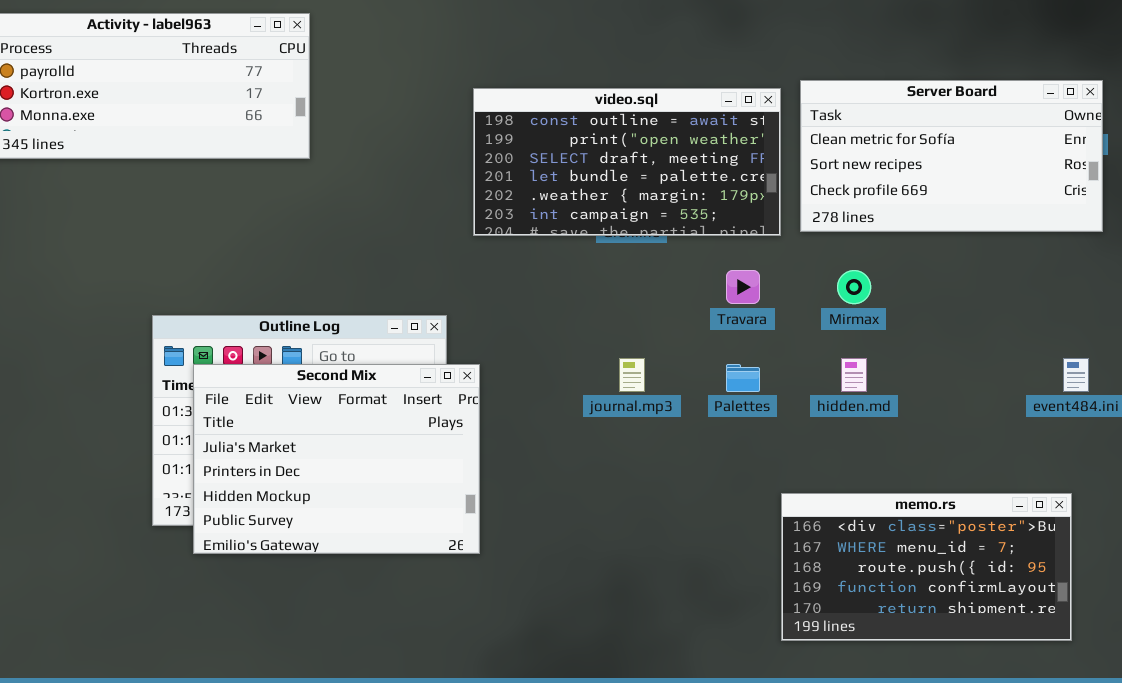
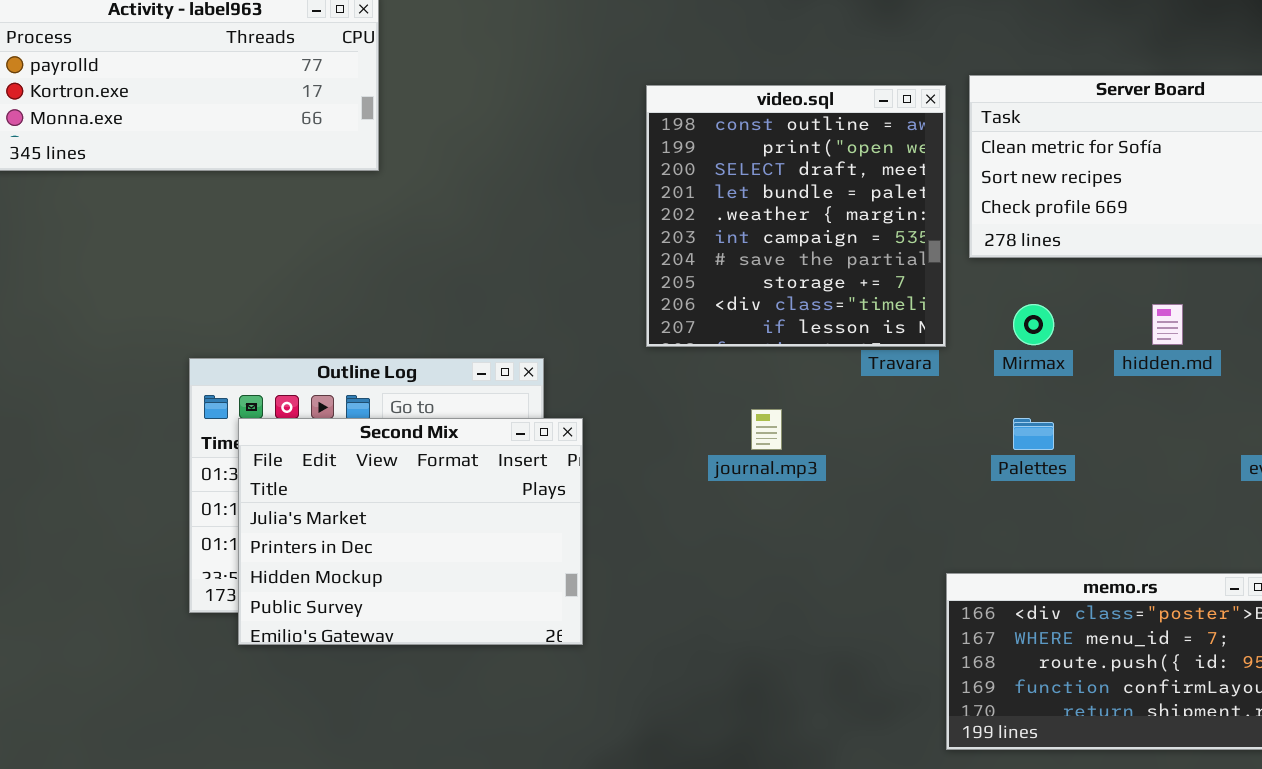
video.sql: [473,88,781,236] -> [646,85,946,347], resized
hidden.md: [841,358,867,392] -> [1152,304,1183,345], moved
Palettes: [726,364,760,392] -> [1013,418,1054,450], moved

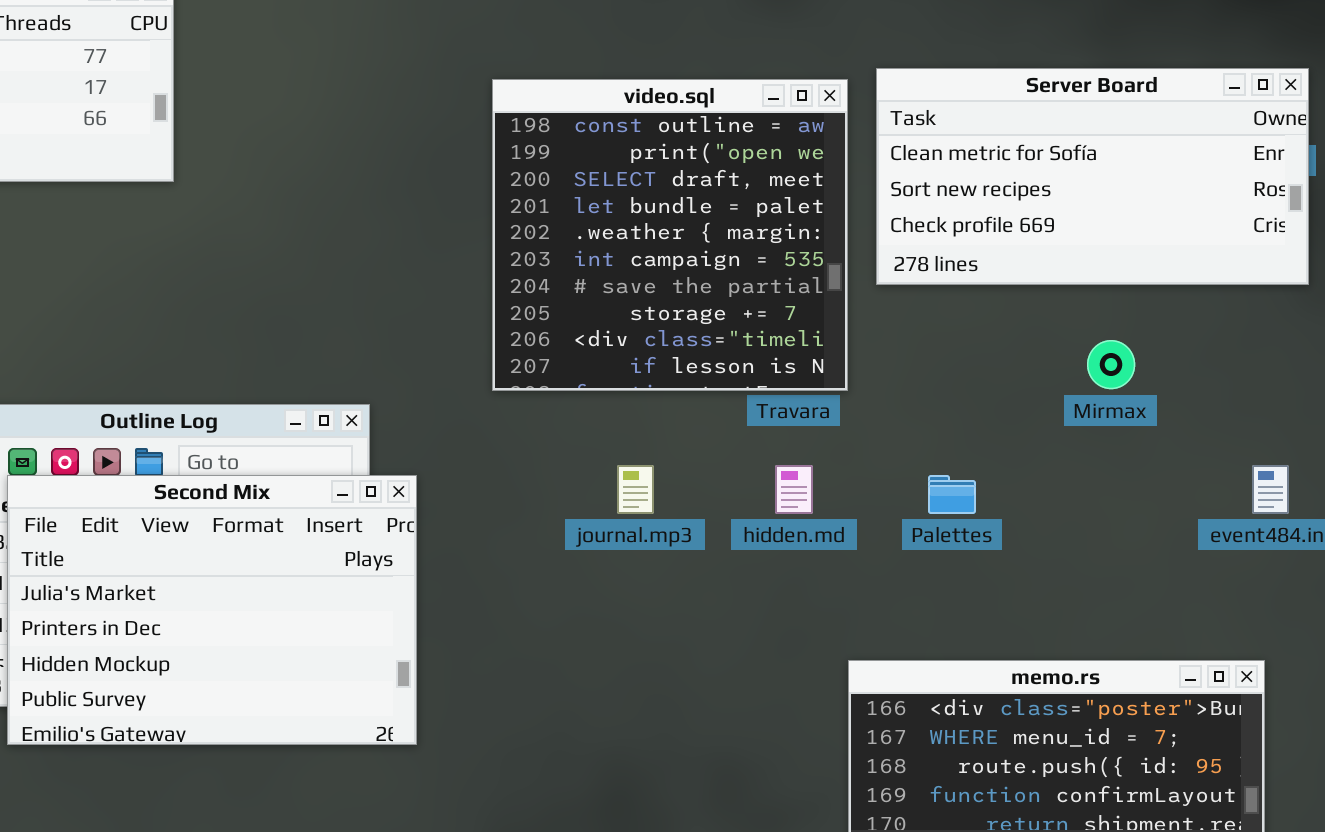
Mirmax: [1013,304,1054,345] -> [1087,340,1135,389], moved
hidden.md: [1152,304,1183,345] -> [775,465,813,514], moved

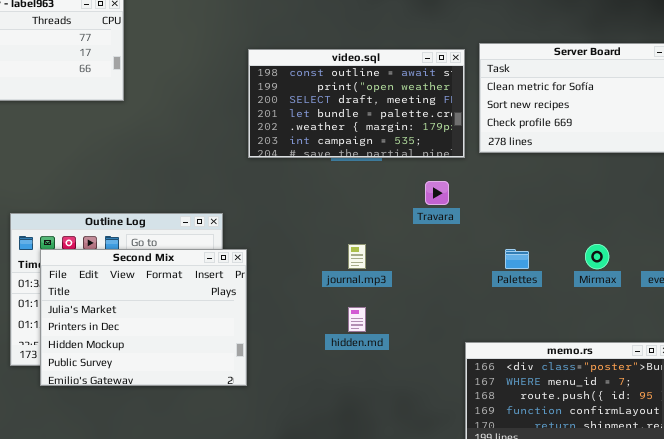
video.sql: [492,79,848,391] -> [248,49,465,158], resized
Mirmax: [1087,340,1135,389] -> [585,244,609,269], moved
hidden.md: [775,465,813,514] -> [348,307,366,332], moved

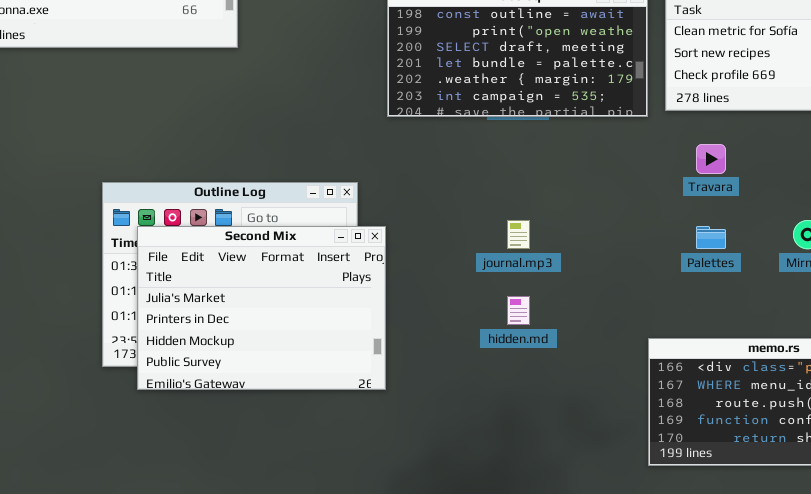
Travara: [425,181,449,205] -> [696,144,726,174], moved

